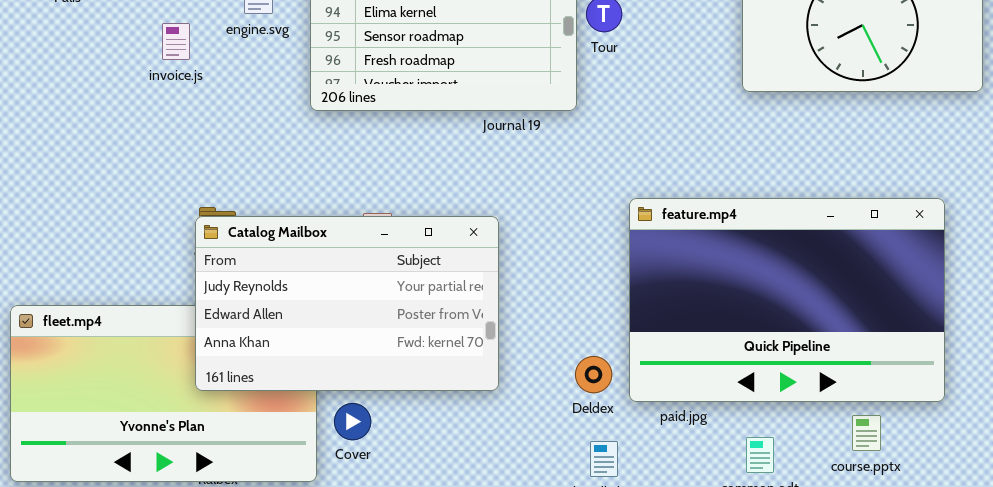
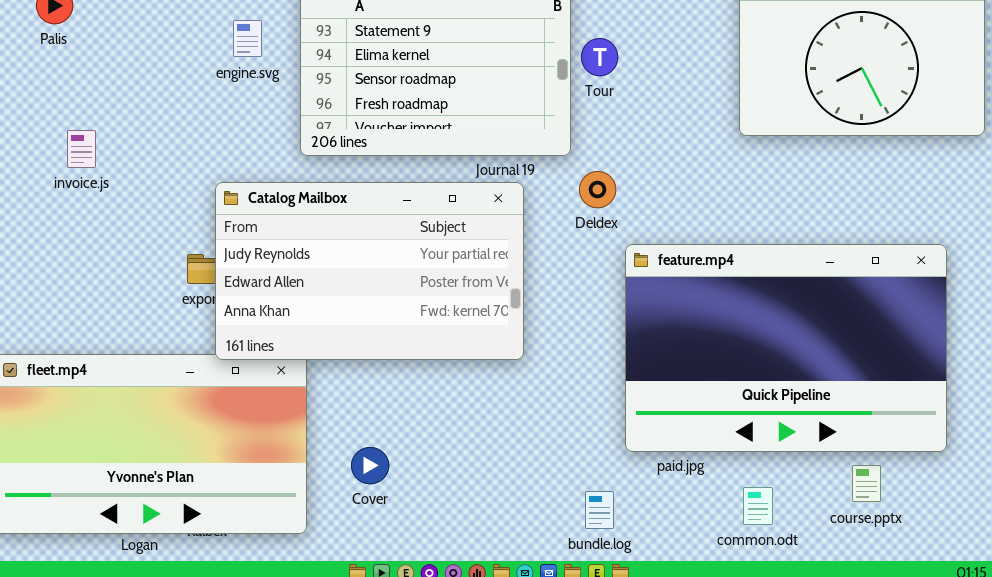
invoice.js: [162,23,190,60] -> [67,130,96,168], moved
Catalog Mailbox: [195,216,499,391] -> [215,182,524,360], moved
Deldex: [575,356,612,393] -> [579,171,616,208], moved
Cover: [334,403,371,440] -> [351,447,389,484], moved

